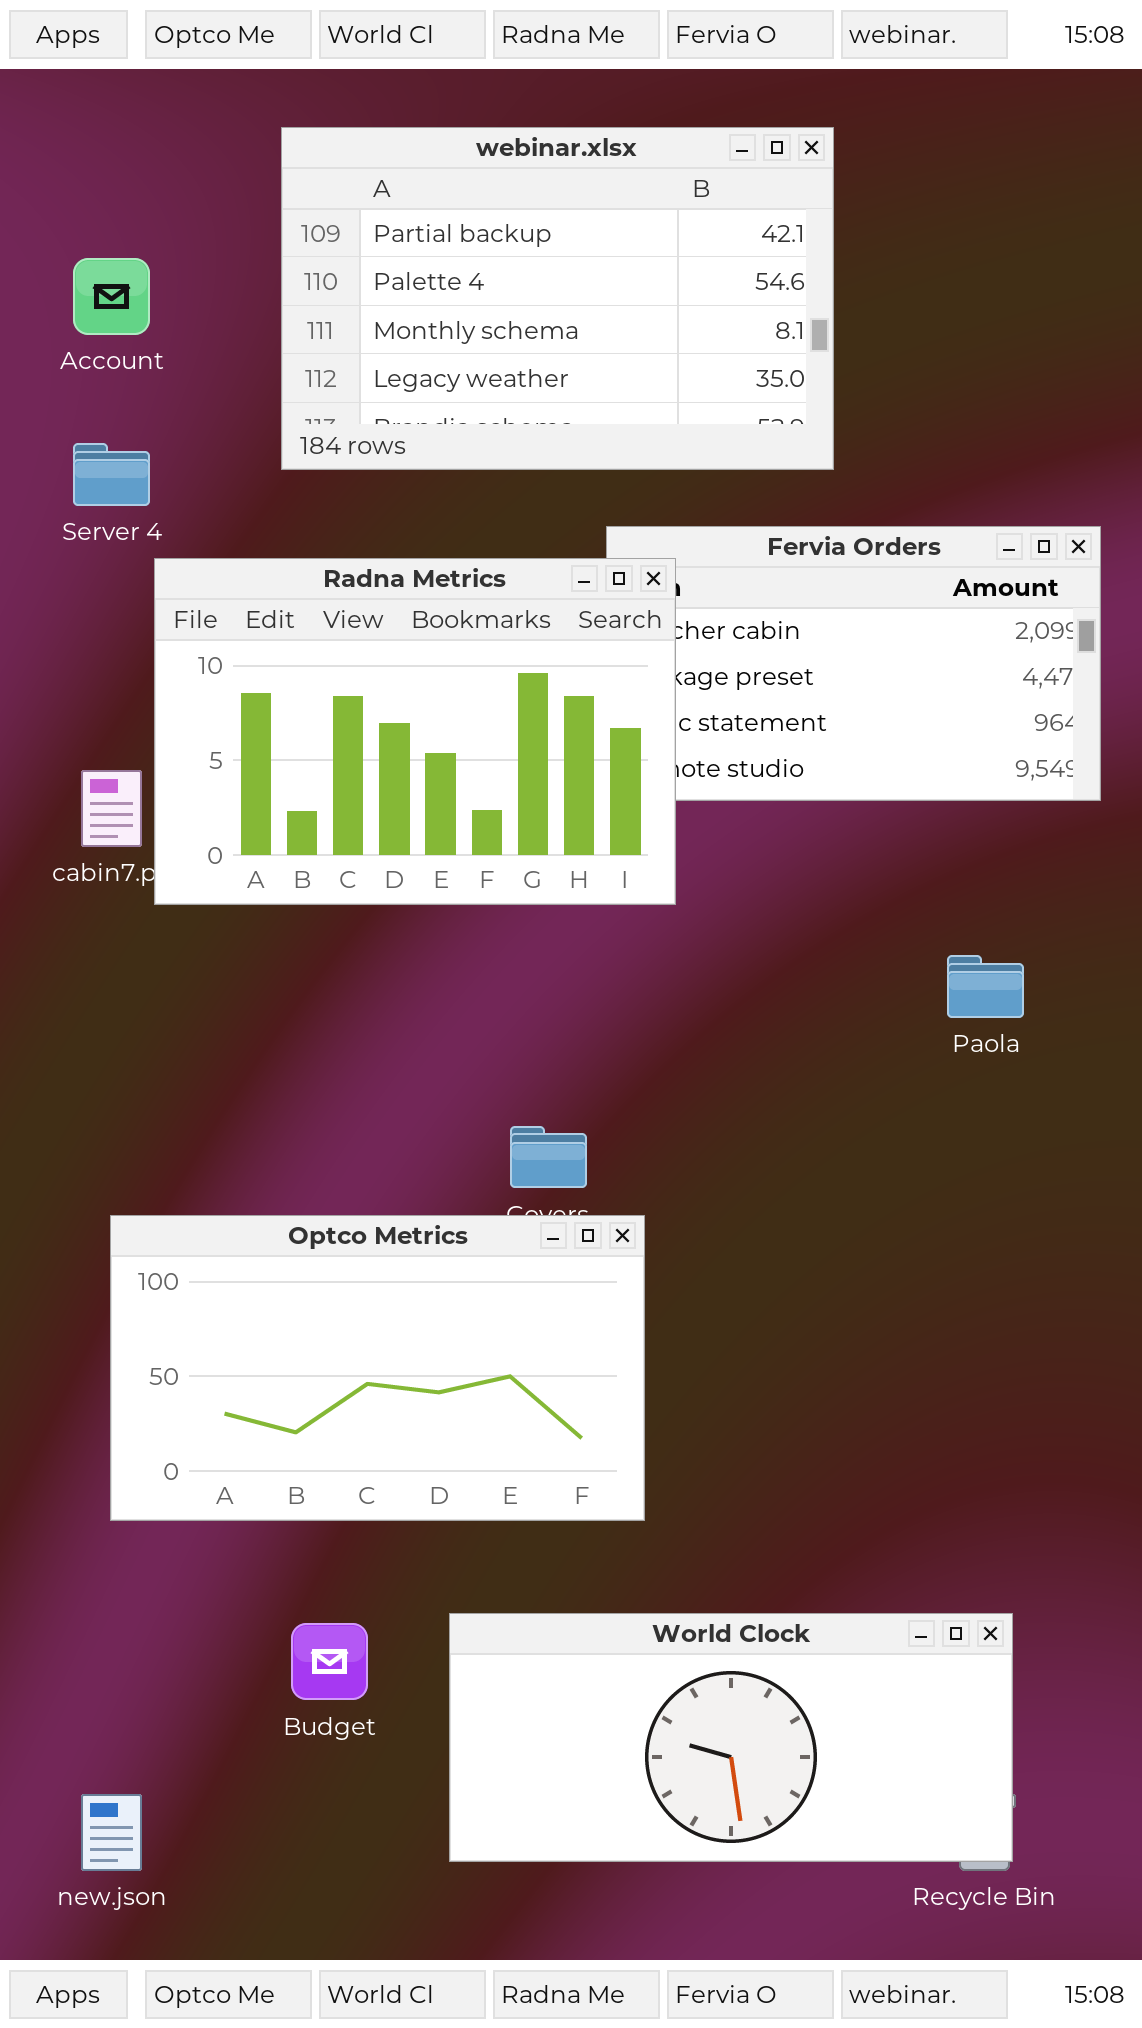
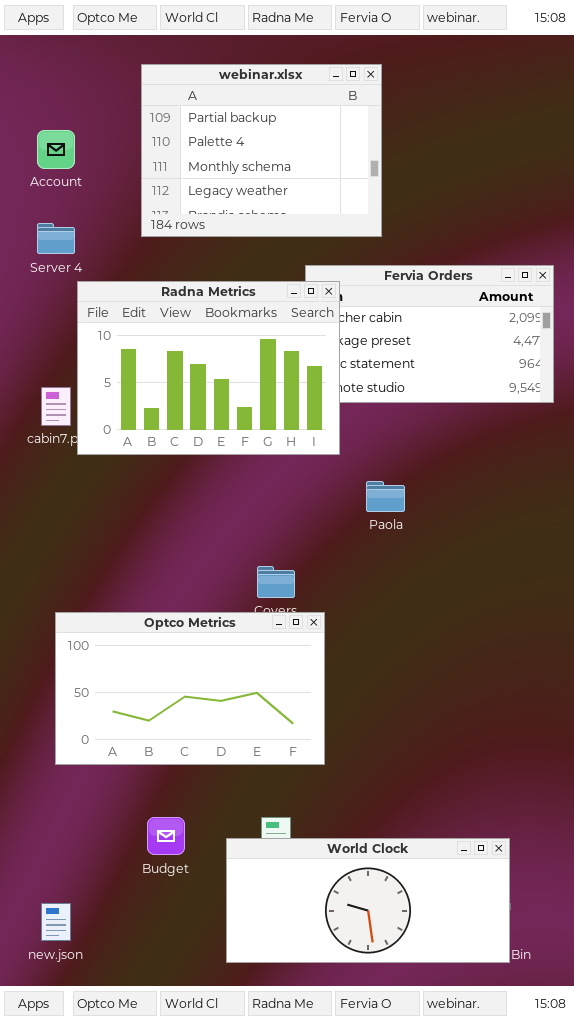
webinar.xlsx: [281,127,834,470] -> [141,64,382,237], resized
Paola: [947,955,1024,1018] -> [366,481,405,512], moved
World Clock: [449,1613,1013,1862] -> [226,838,510,963], moved

